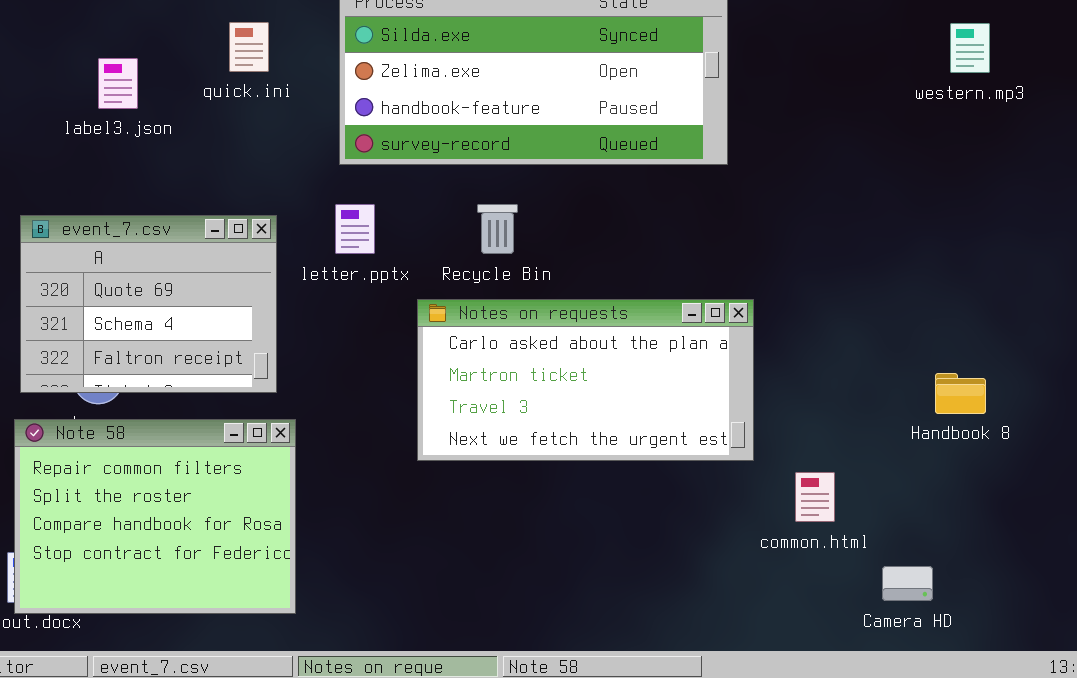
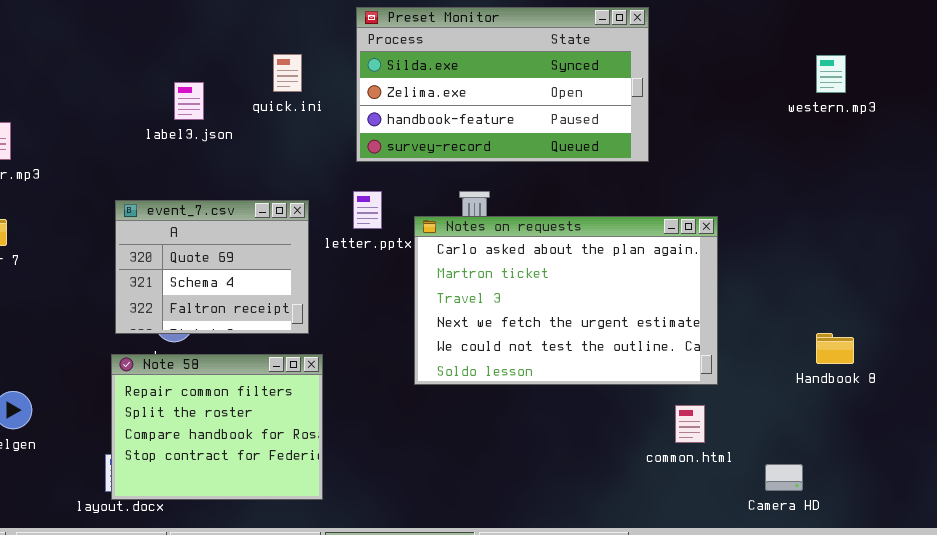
Notes on requests: [417,299,754,461] -> [414,216,718,385], resized
Handbook 8: [935,373,986,414] -> [816,333,854,364], moved
common.html: [795,472,835,522] -> [675,405,705,443], moved

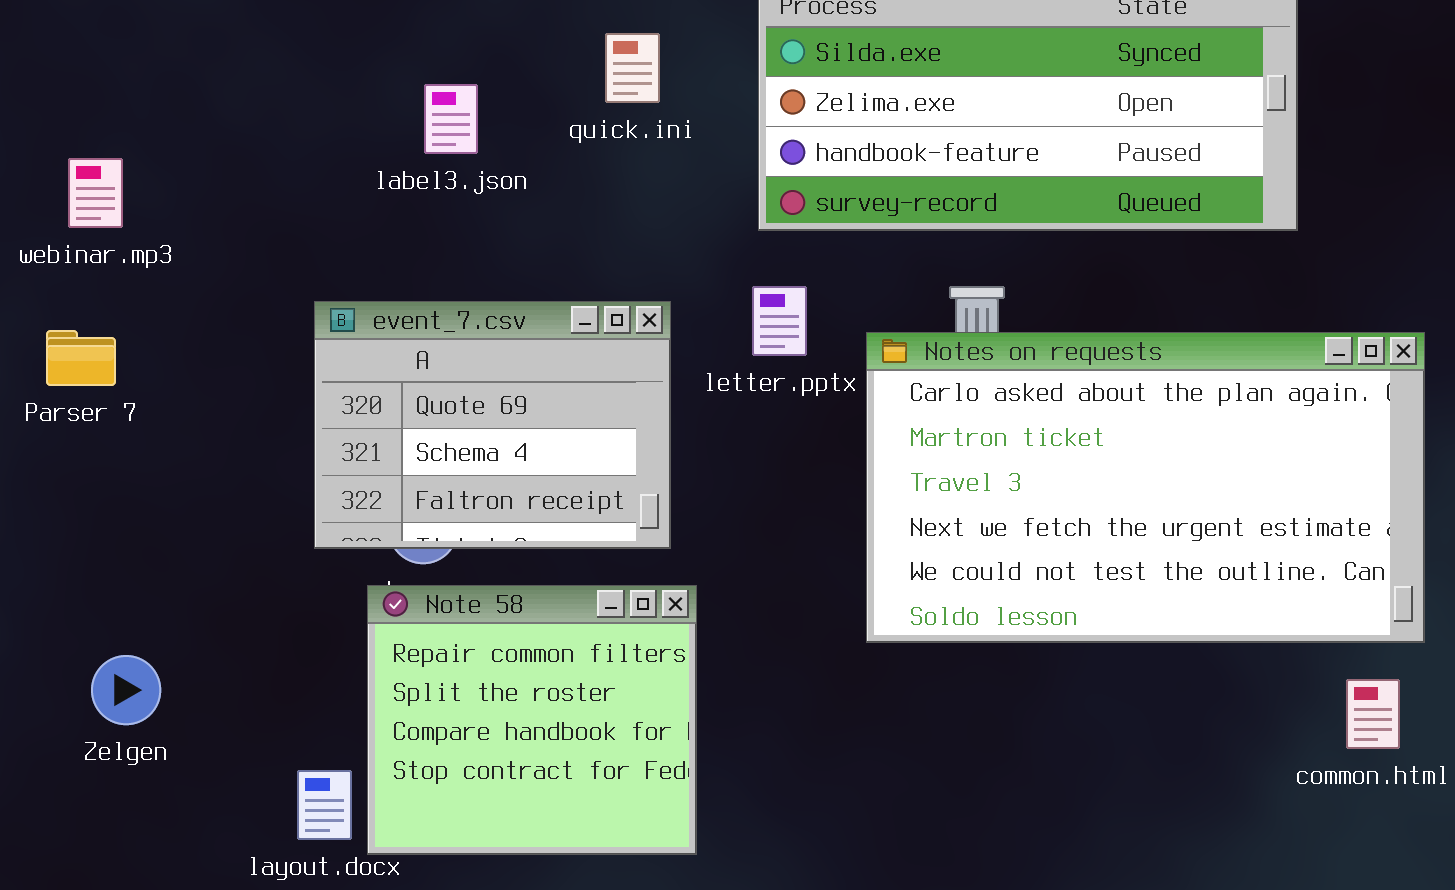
Note 58: [111,354,323,500] -> [367,585,697,855], resized

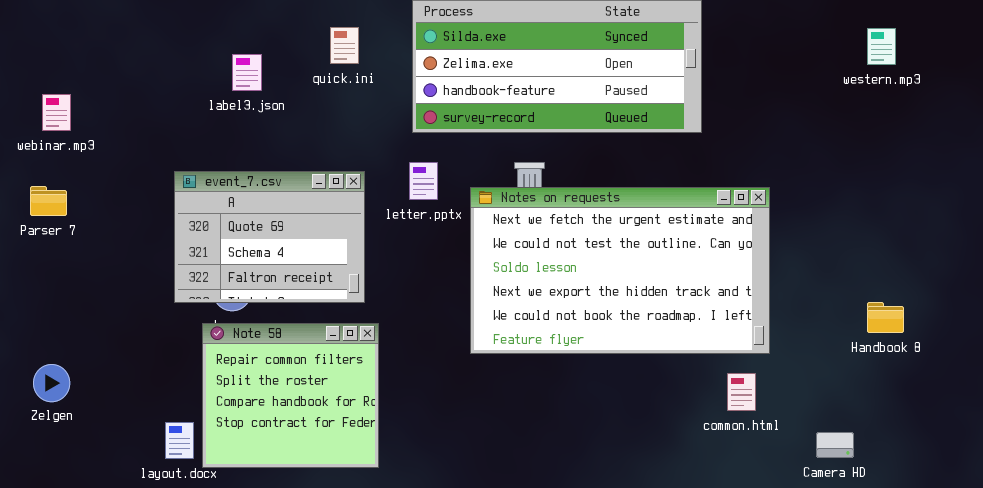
Notes on requests: [866,332,1425,643] -> [470,187,770,354], scrolled down 3 rows
Zelgen: [91,655,161,725] -> [33,364,70,402], moved

